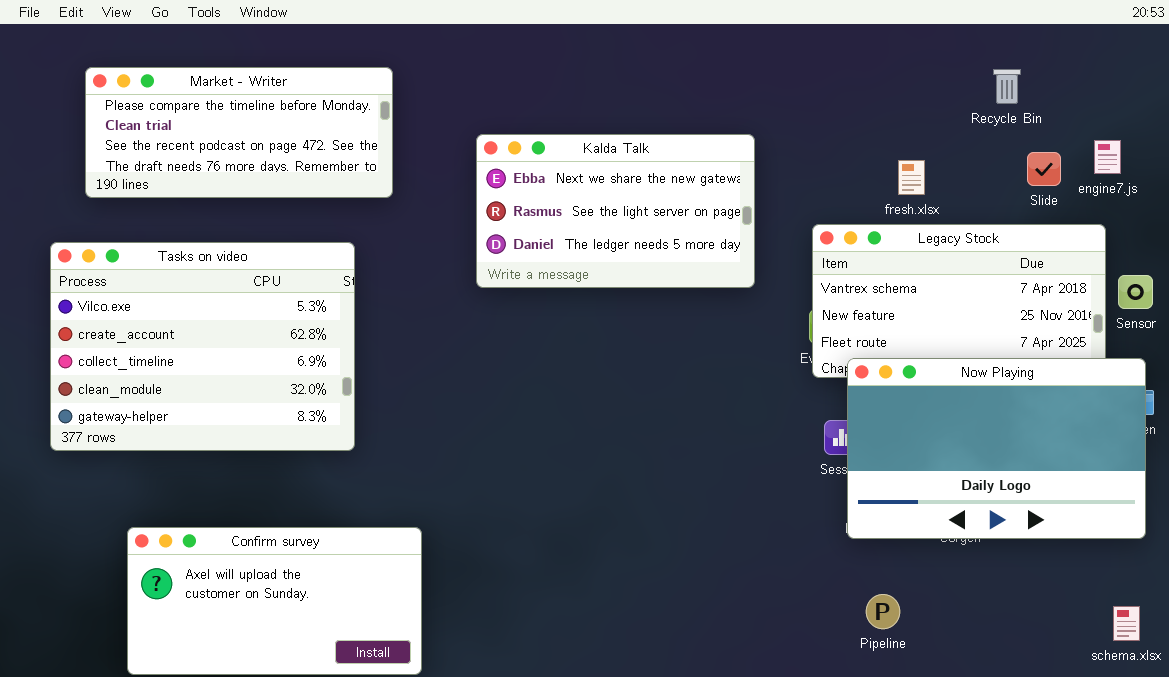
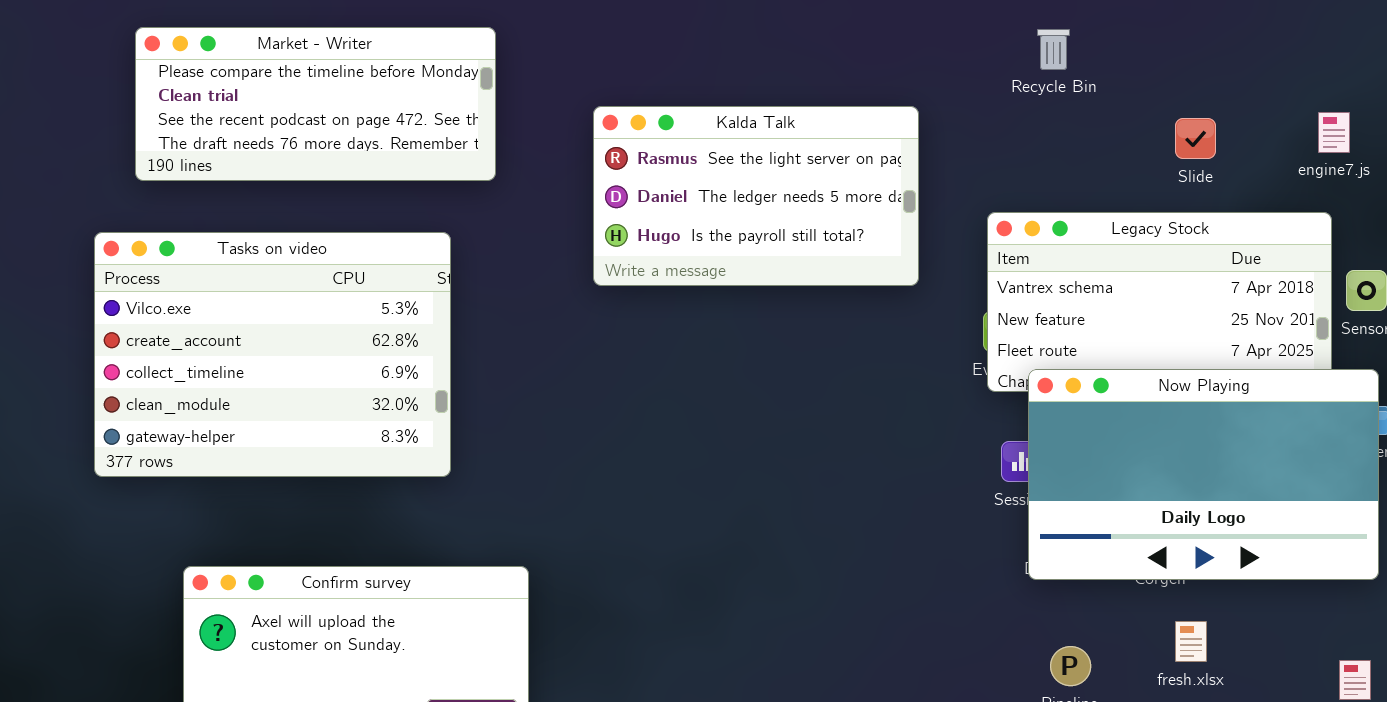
Recycle Bin: [993,69,1021,104] -> [1037,29,1070,70], moved
Kalda Talk: [476,134,755,288] -> [593,106,919,286], scrolled down 1 row
Slide: [1027,152,1061,186] -> [1175,118,1216,159], moved
fresh.xlsx: [898,160,925,195] -> [1175,621,1207,662], moved

